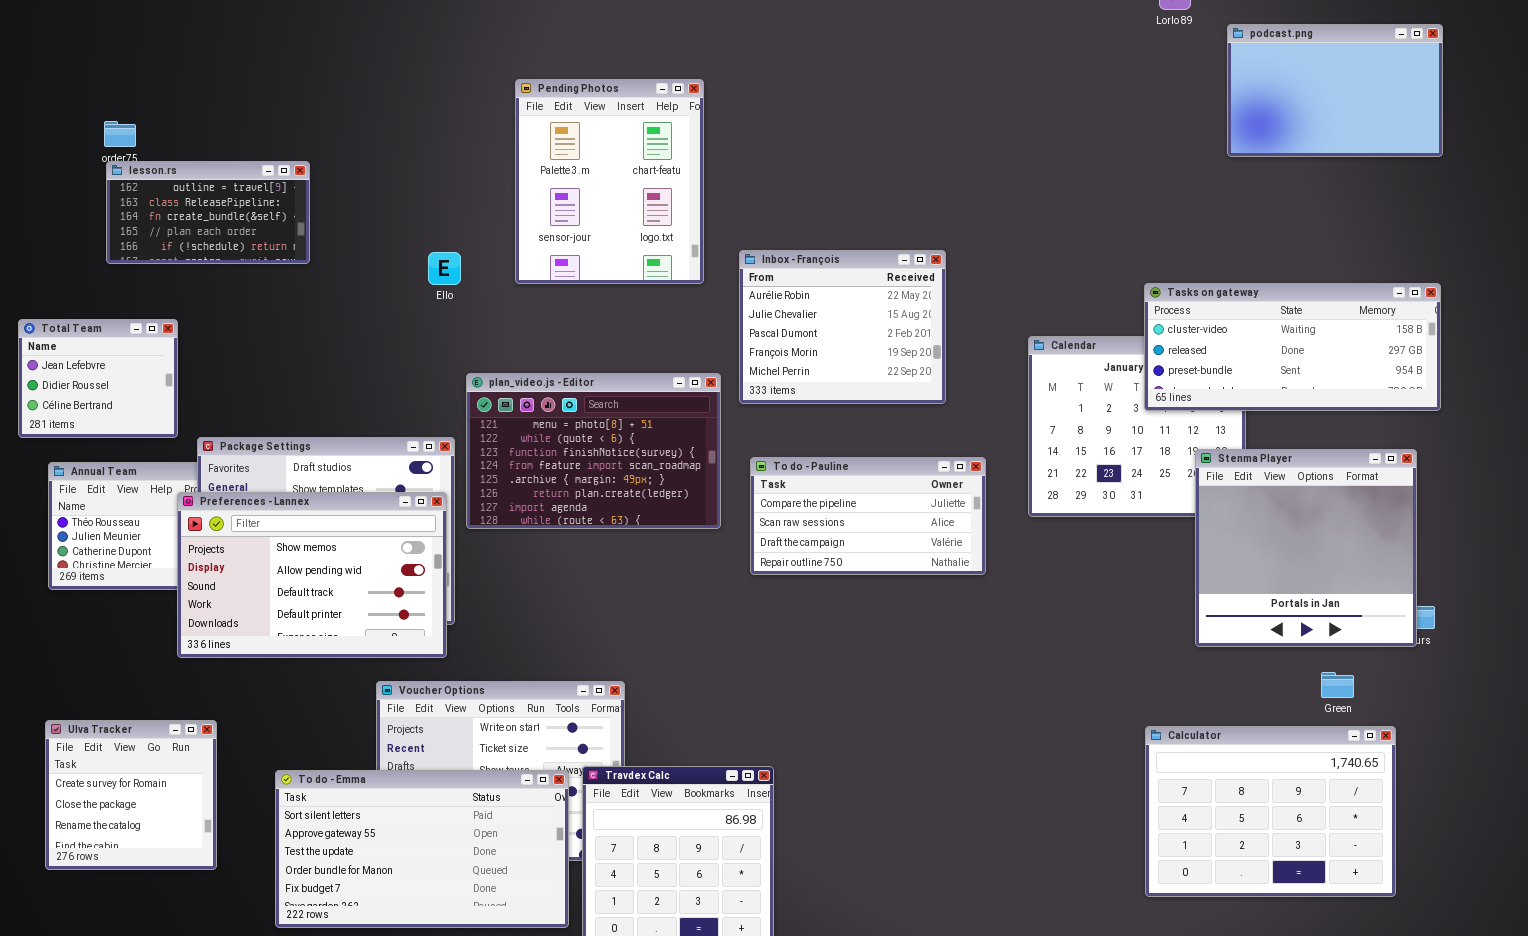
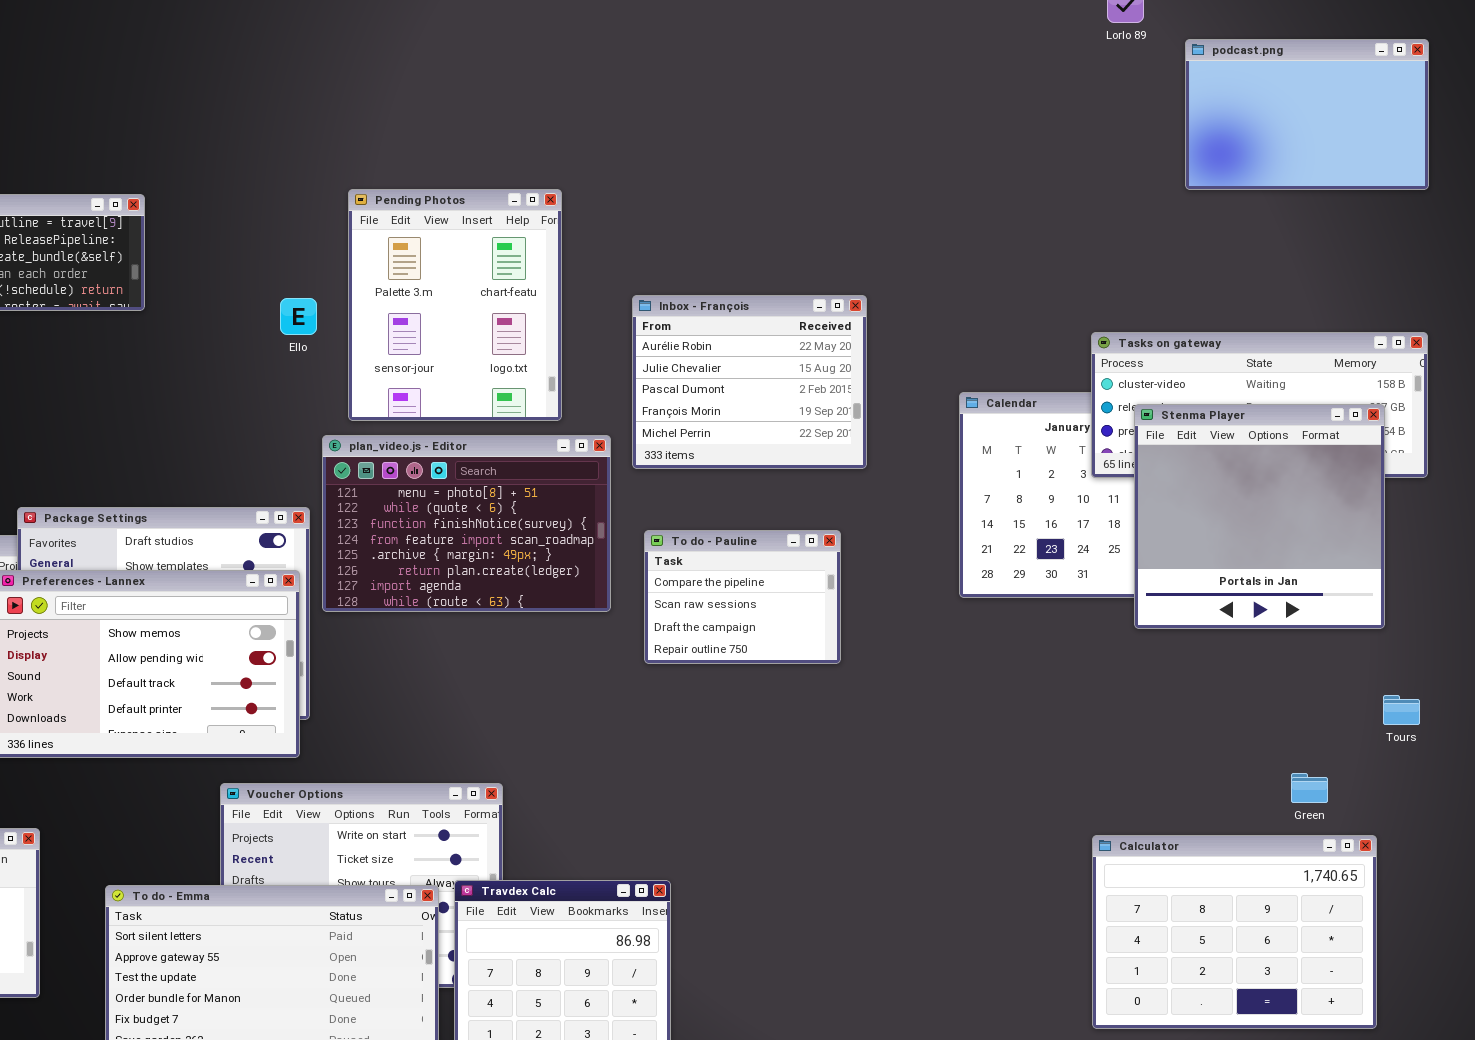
Pending Photos: [515,79,704,284] -> [348,189,562,421], moved
Stenma Player: [1195,449,1417,647] -> [1134,404,1385,629], moved
To do - Pauline: [750,457,986,575] -> [644,530,841,664], resized

